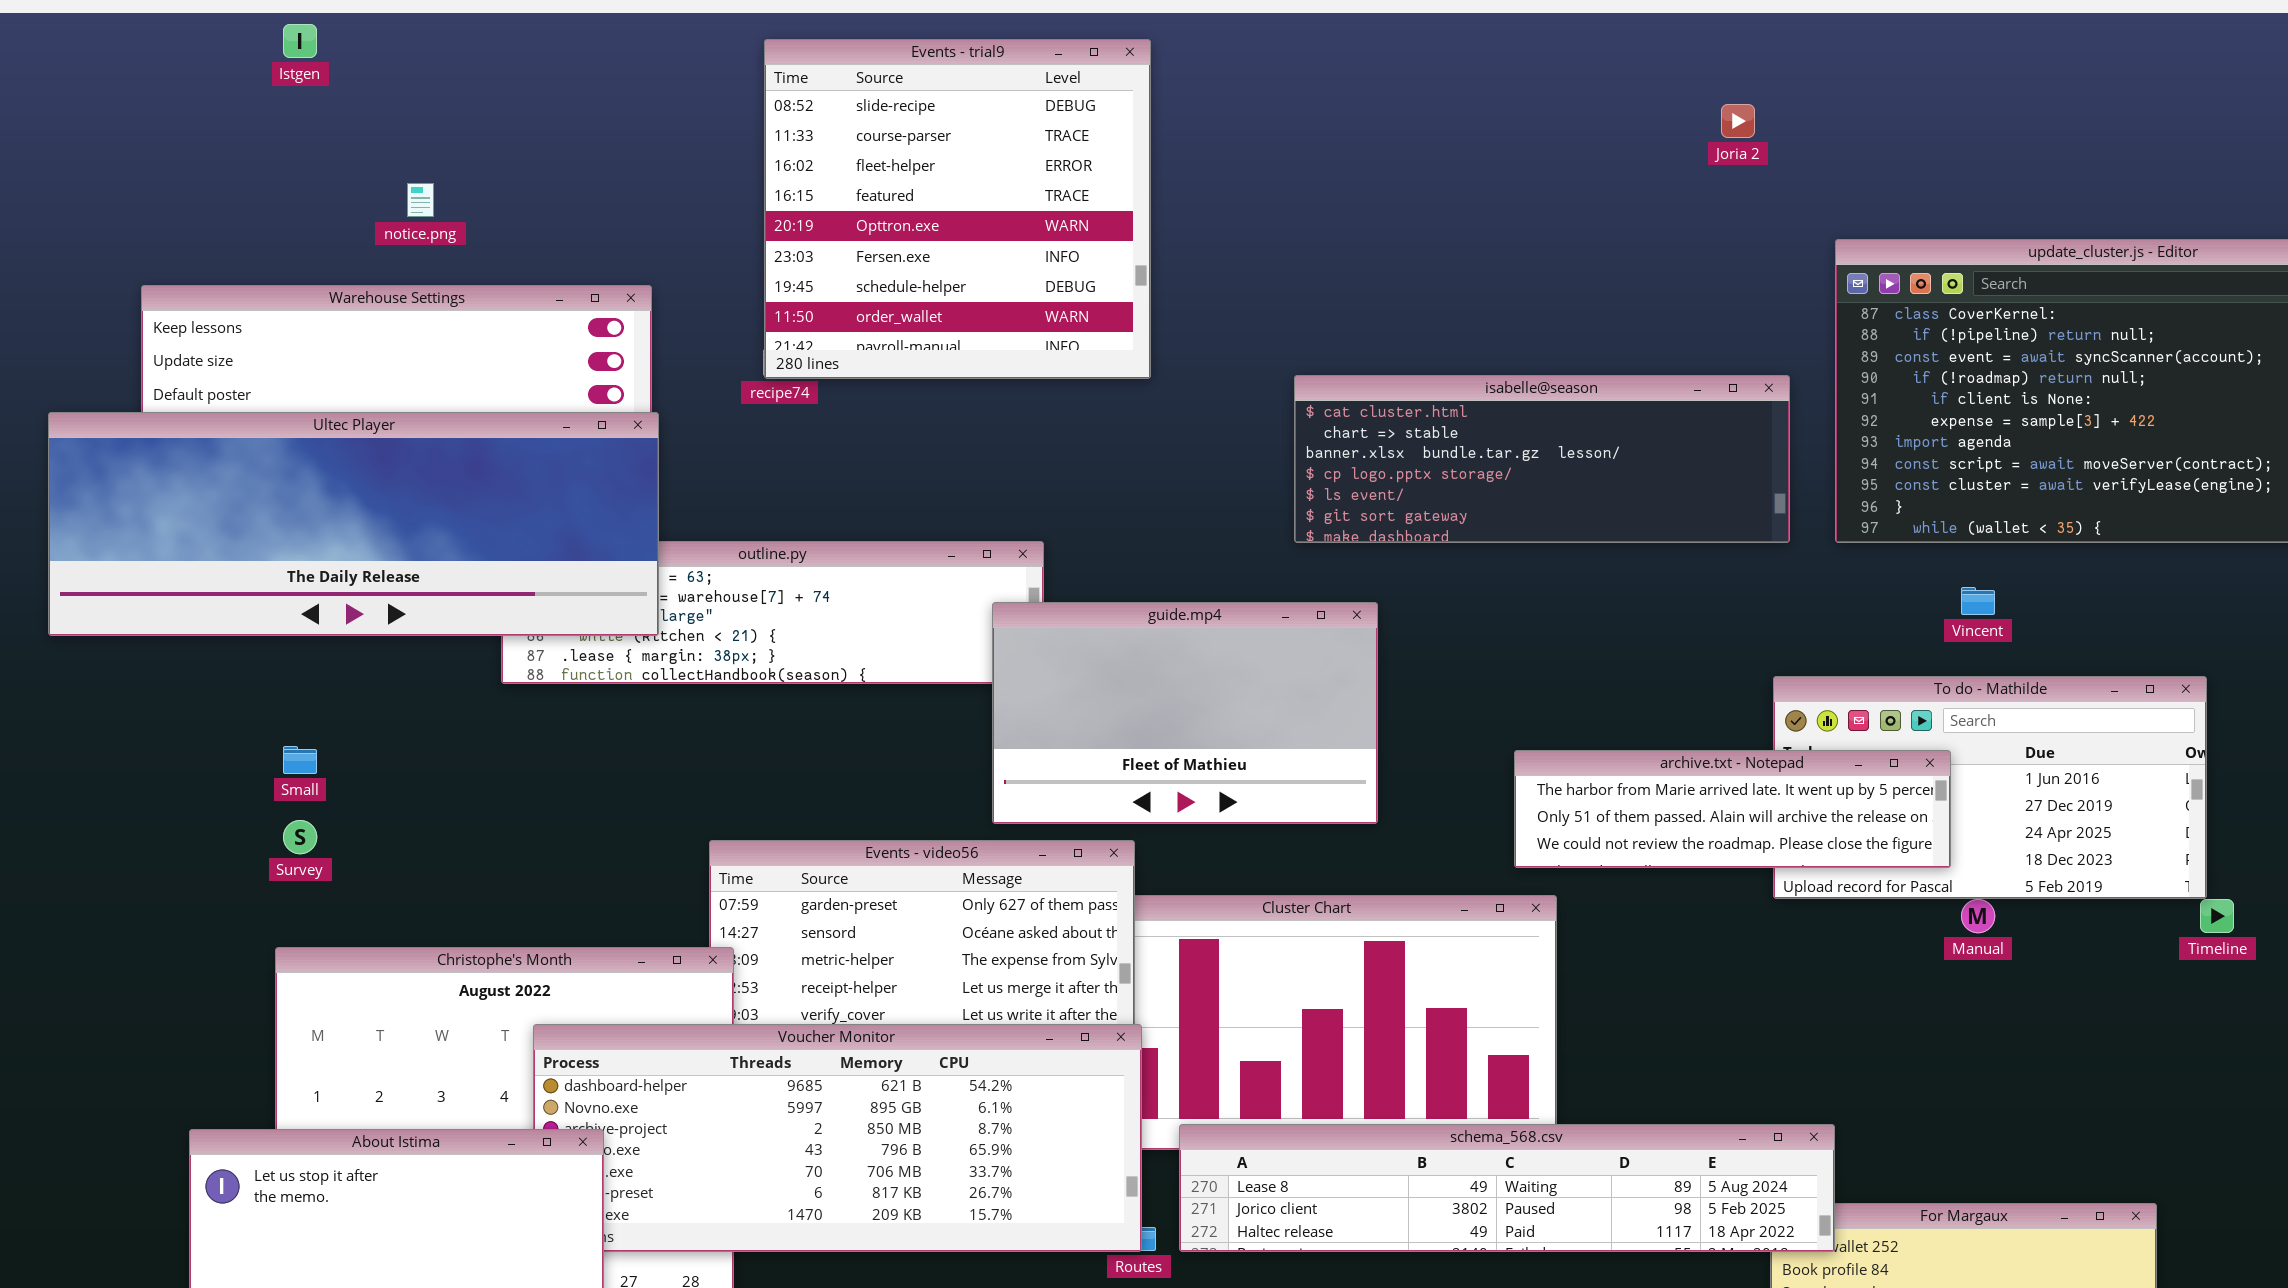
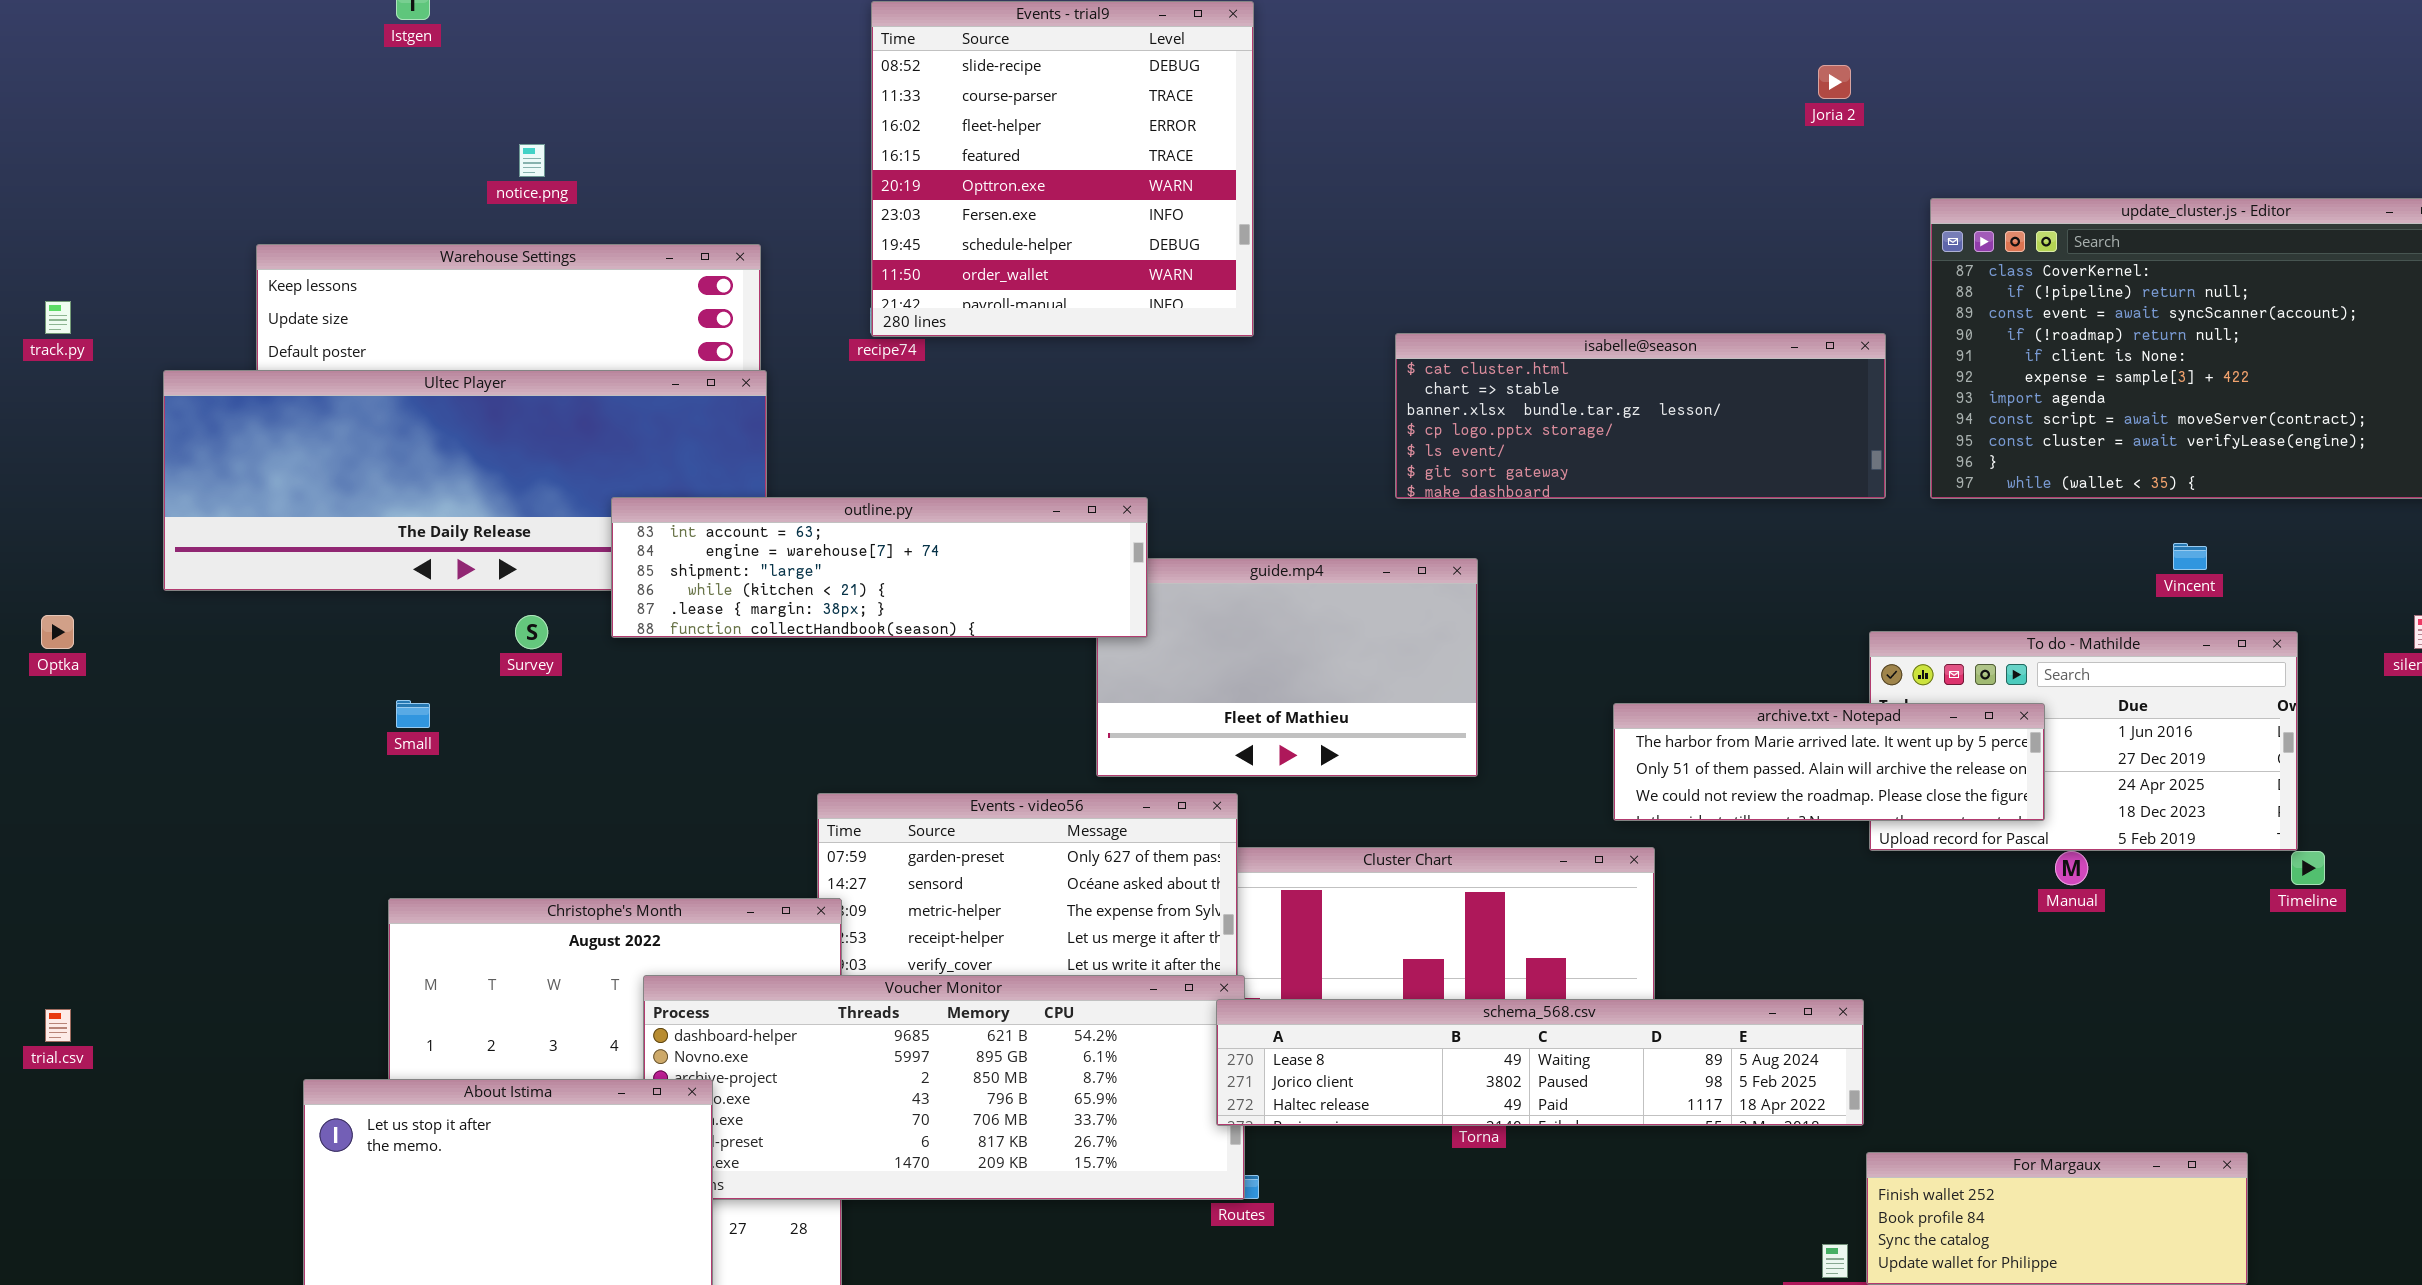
outline.py: [501,541,1044,684] -> [611,497,1148,638], raised
Vincent: [1961,587,1995,615] -> [2173,543,2207,570], moved
Survey: [283,820,317,854] -> [515,615,548,649], moved
schema_568.csv: [1179,1124,1835,1252] -> [1216,999,1864,1126], moved

